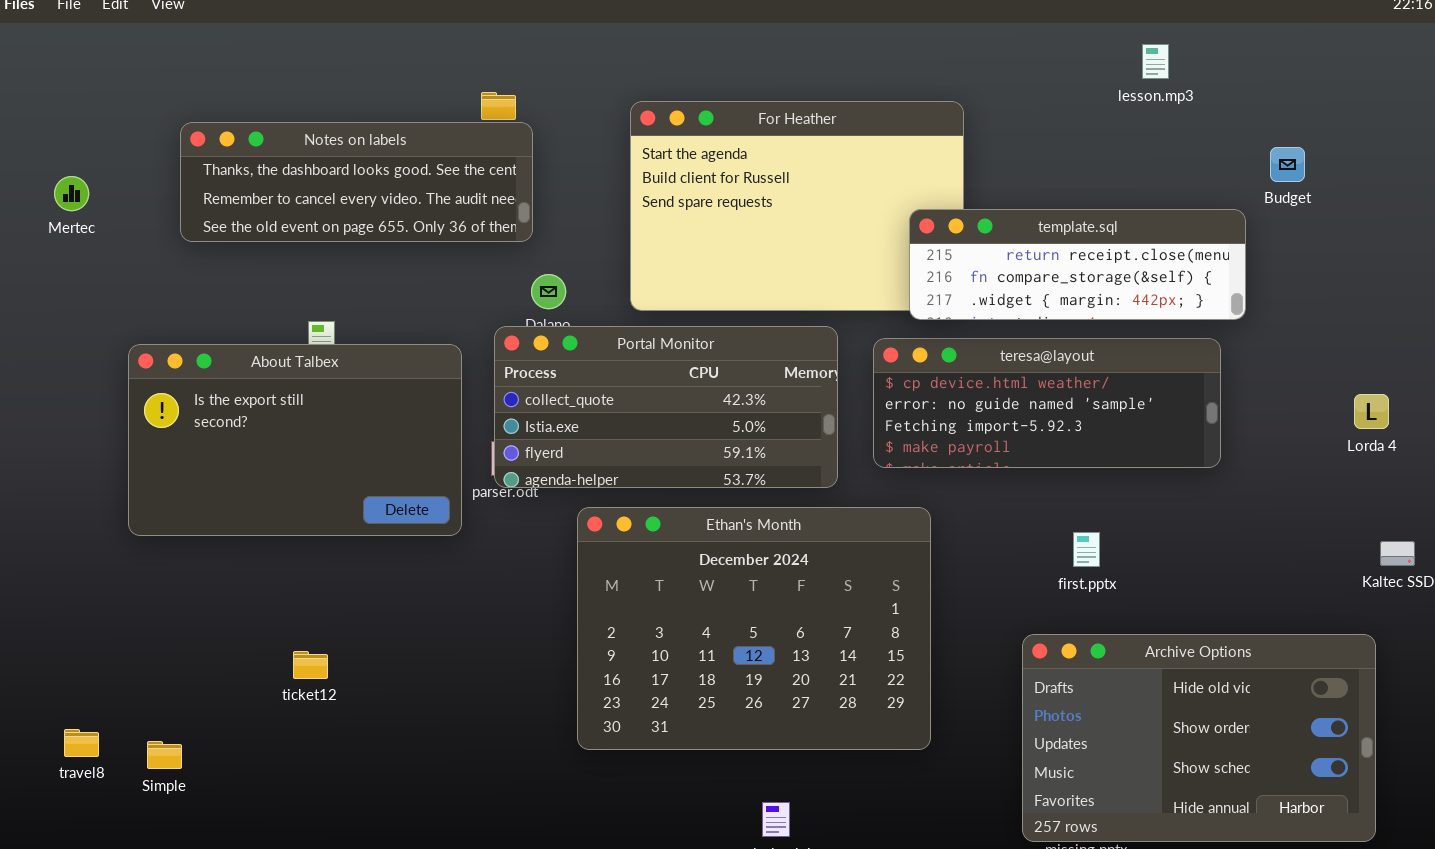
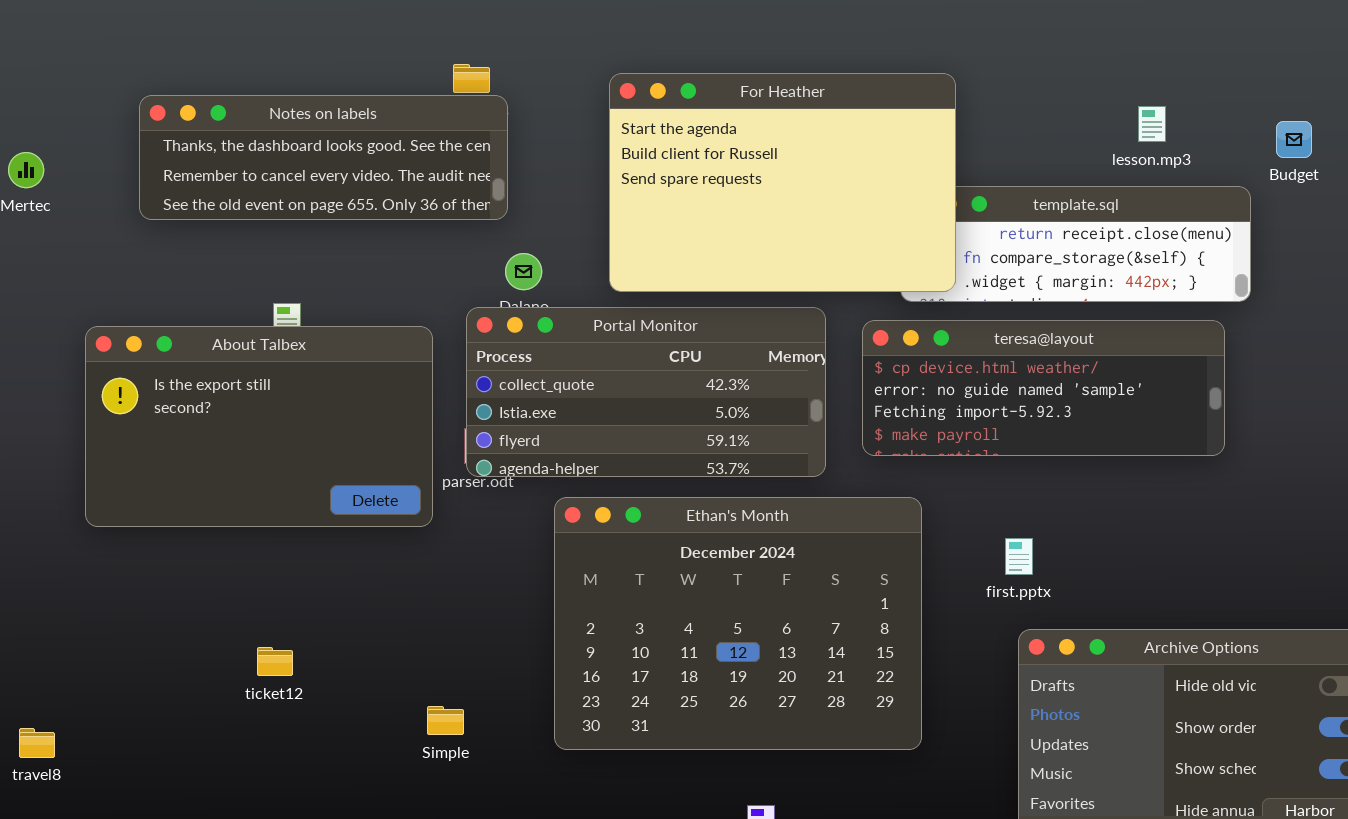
lesson.mp3: [1142,44,1169,79] -> [1138,106,1166,142], moved
For Heather: [630,101,964,311] -> [609,73,956,292], raised
first.pptx: [1073,532,1100,567] -> [1005,538,1033,575], moved
Simple: [147,741,182,769] -> [427,706,464,735], moved

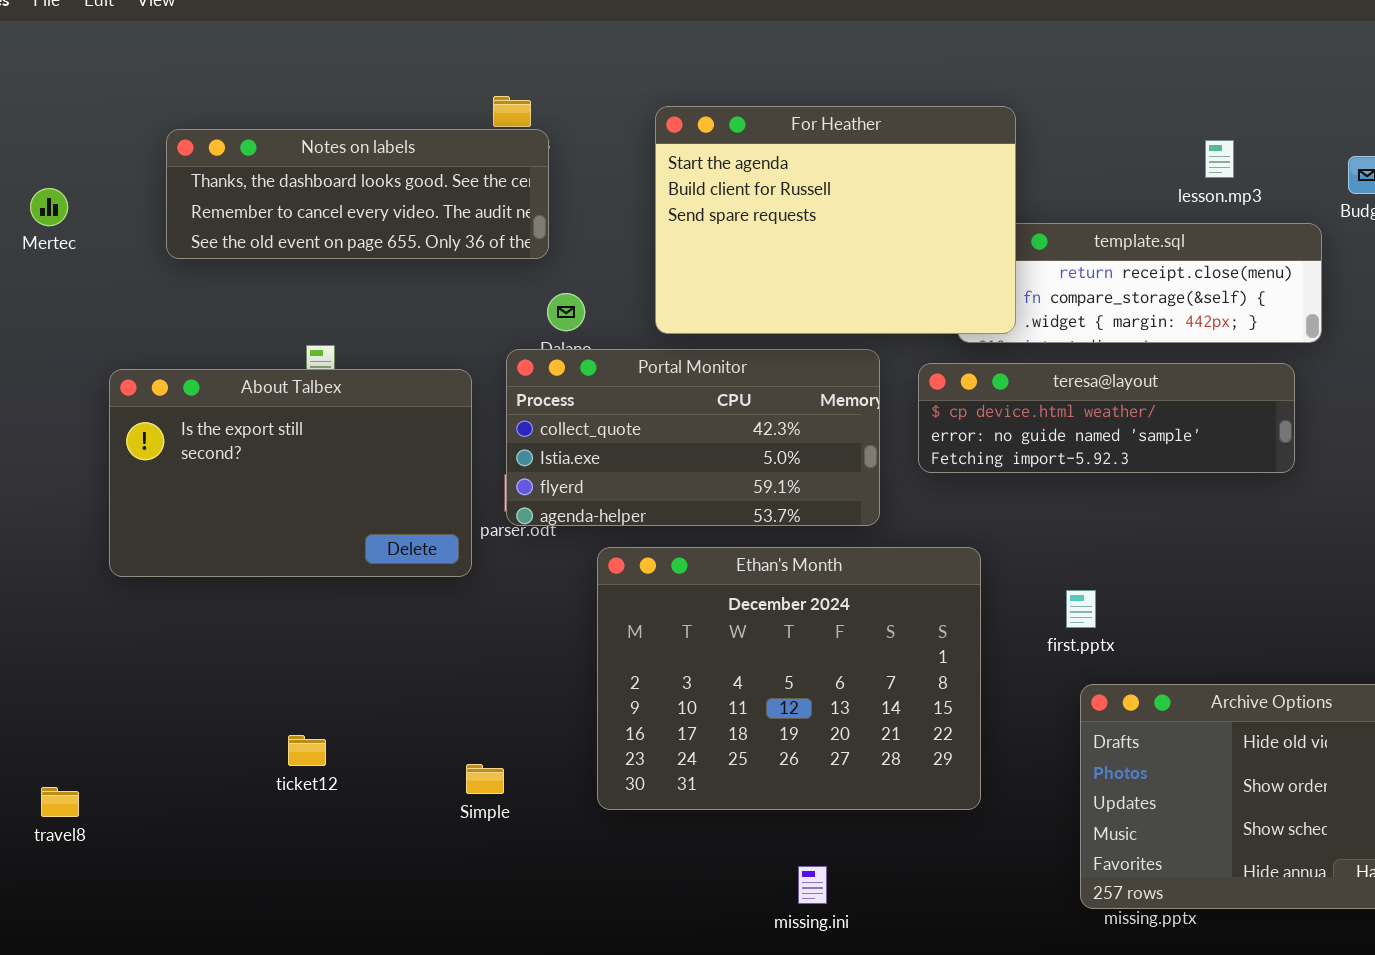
teresa@layout: [862,320,1225,456] -> [918,363,1295,473], resized
ticket12: [257,647,293,676] -> [288,735,326,766], moved

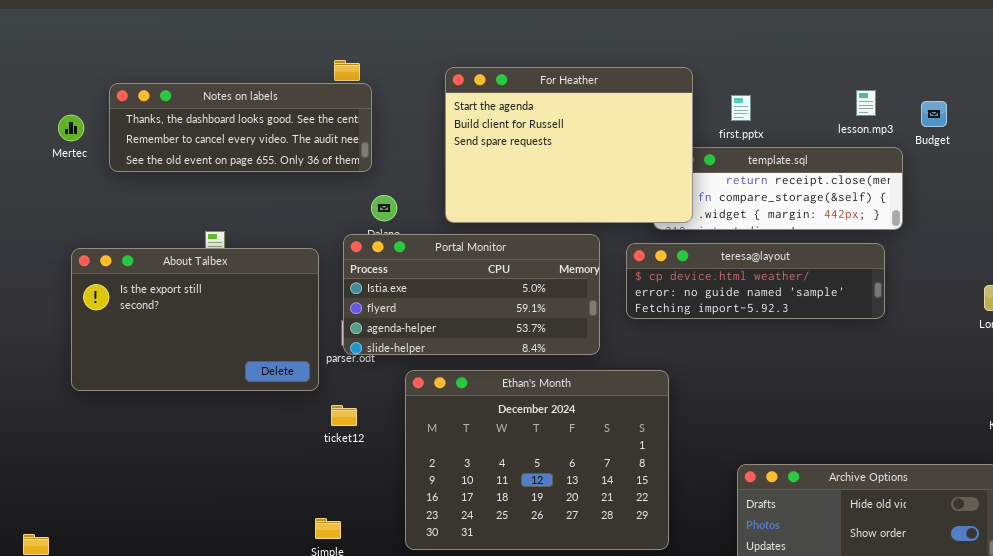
lesson.mp3: [1205,140,1234,178] -> [856,90,876,116], moved
Mertec: [30,188,68,226] -> [58,115,84,141], moved
Portal Monitor: [506,349,880,526] -> [343,234,600,355], scrolled down 1 row
first.pptx: [1066,590,1096,628] -> [731,95,751,121], moved
ticket12: [288,735,326,766] -> [331,405,357,426], moved

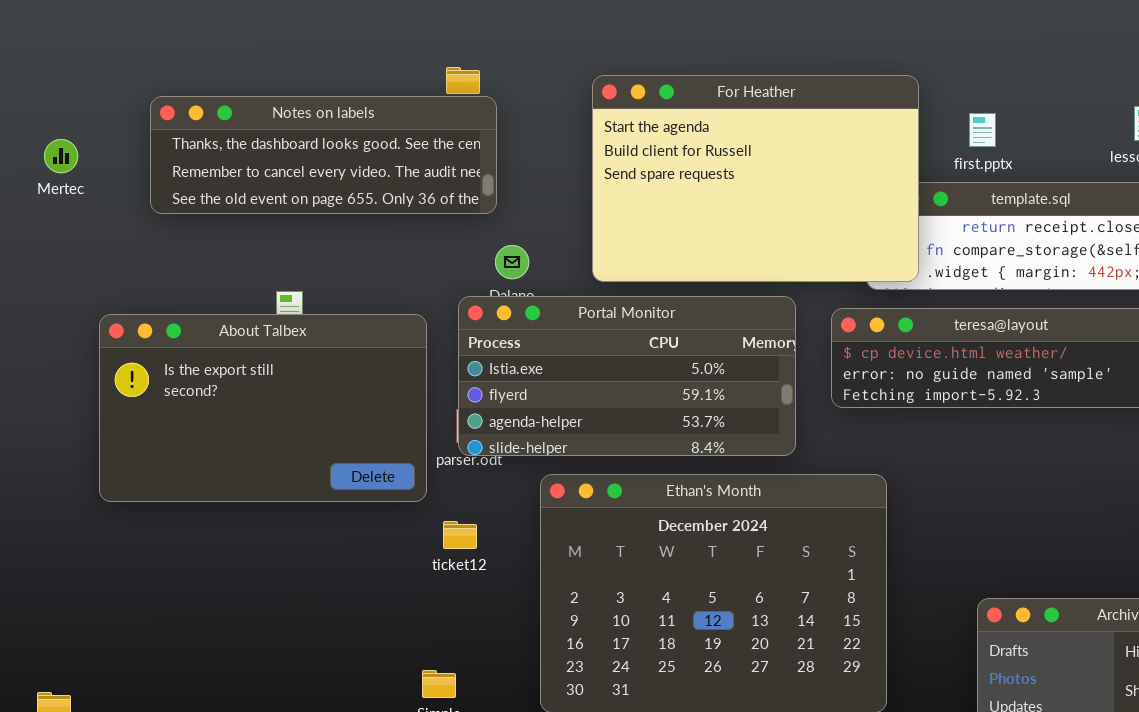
Mertec: [58,115,84,141] -> [44,139,78,173], moved

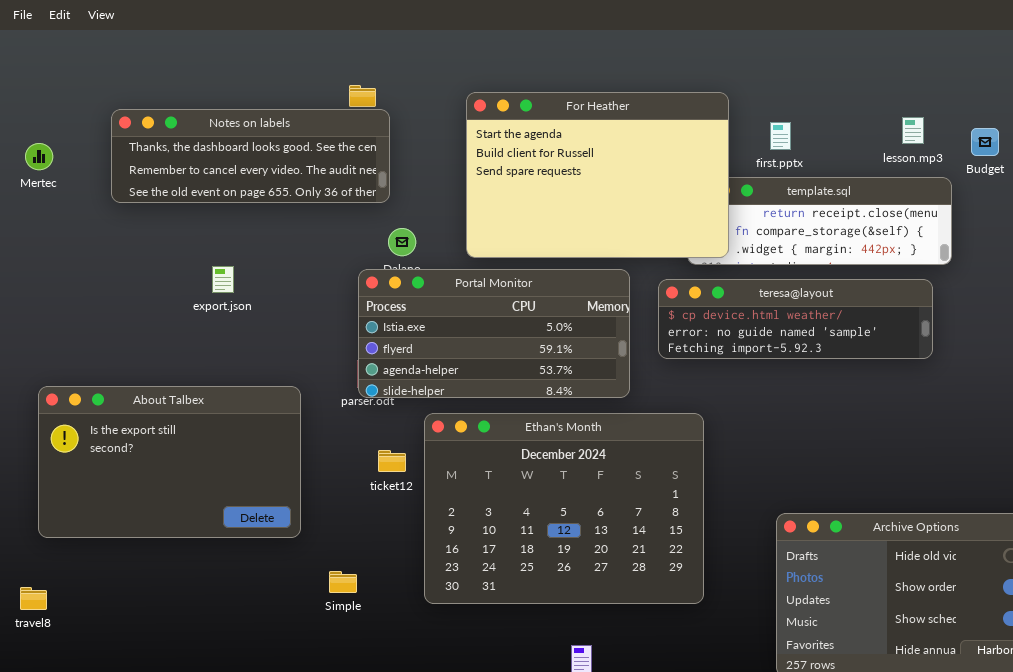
About Talbex: [99,314,427,502] -> [38,386,301,538], moved
ticket12: [443,521,477,549] -> [378,450,406,472], moved

